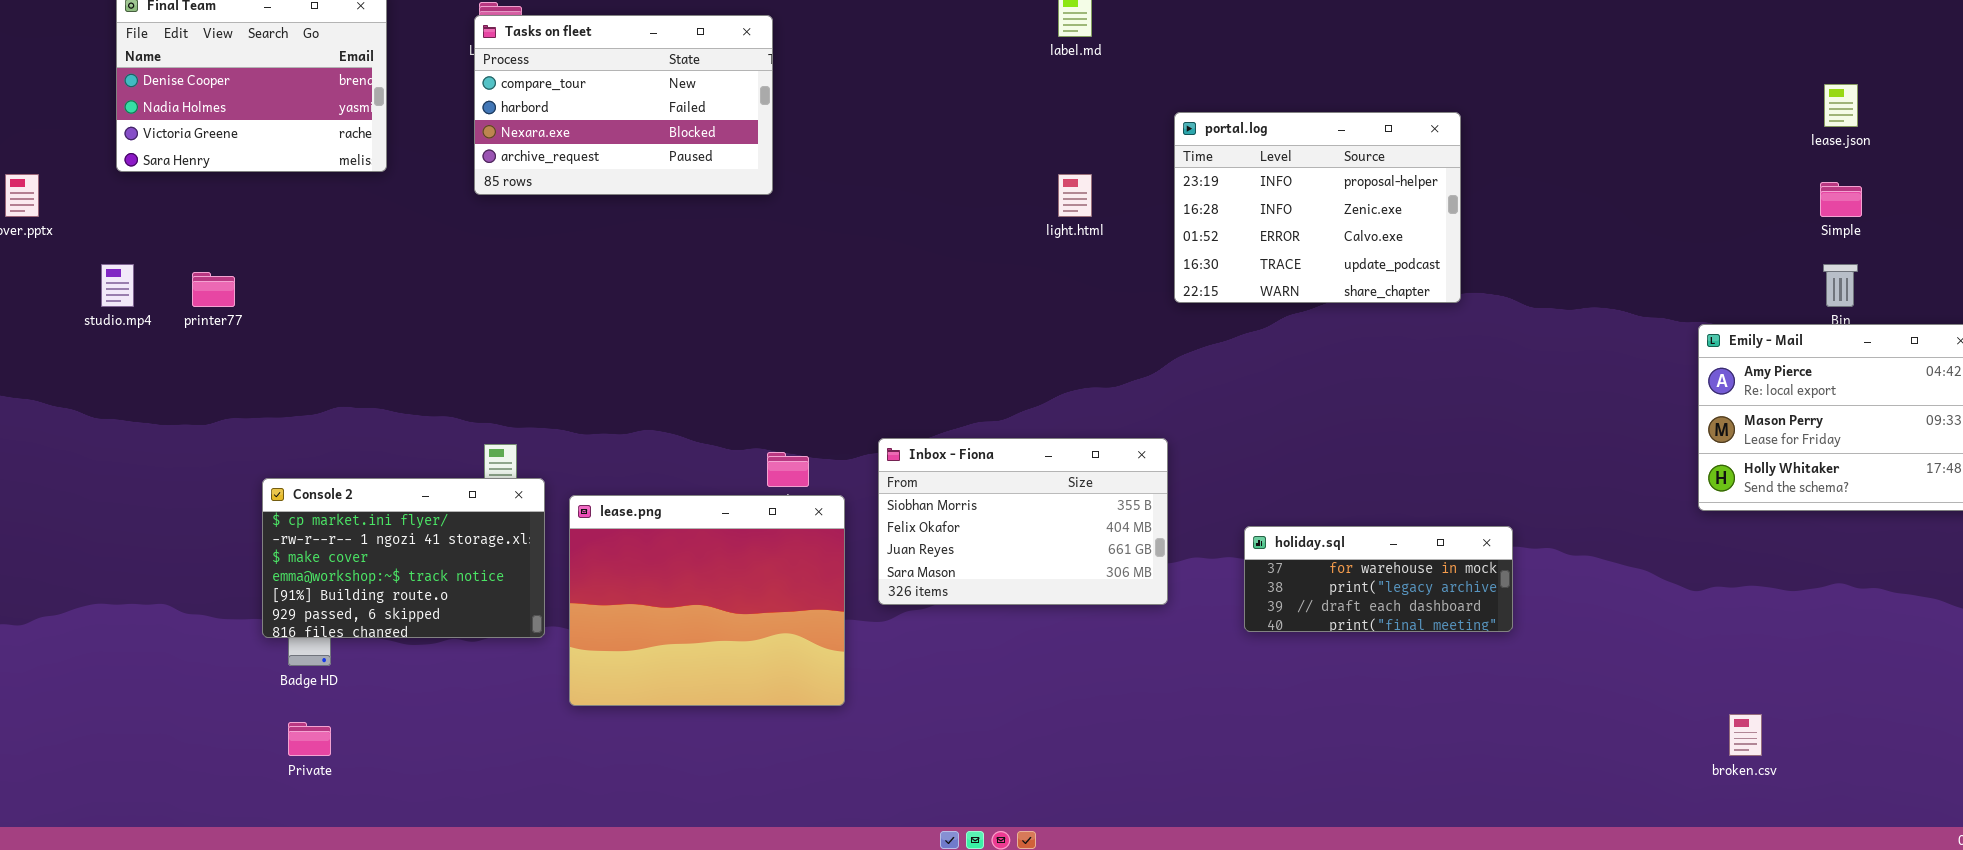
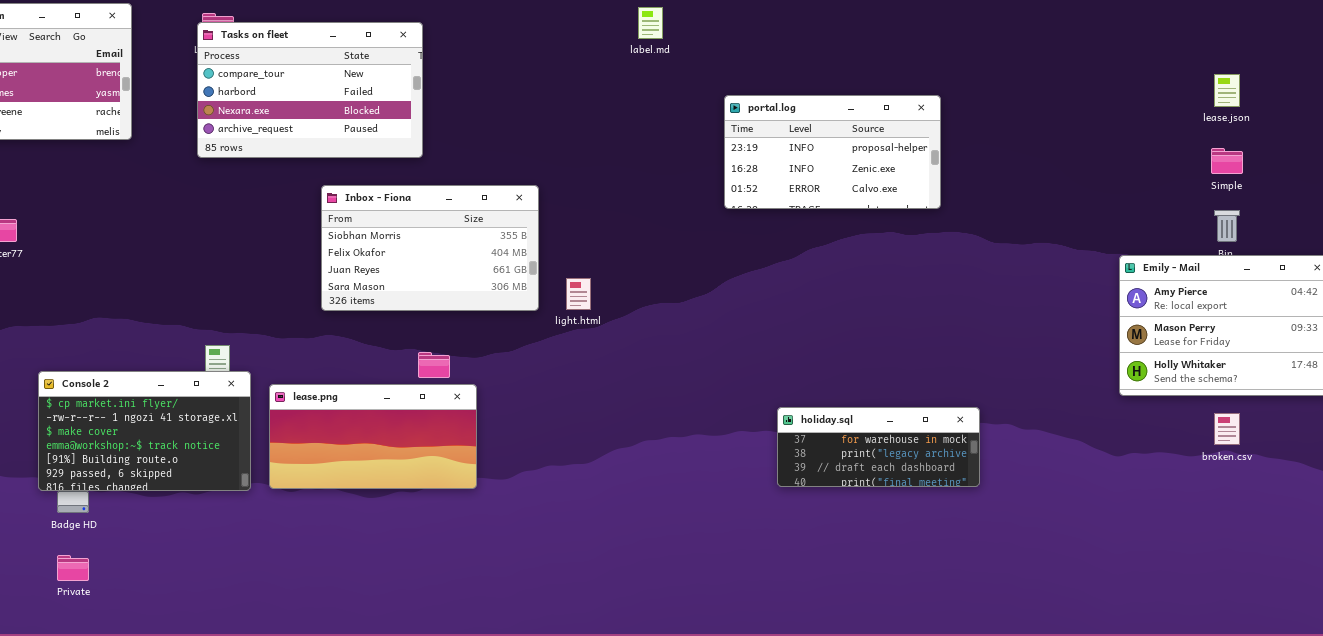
portal.log: [1174,112,1461,303] -> [724,95,941,209], resized
light.html: [1058,174,1092,217] -> [566,278,591,310], moved
Inbox - Fiona: [878,438,1168,605] -> [321,185,539,311], moved
lease.png: [569,495,845,706] -> [269,384,477,489], resized
broken.csv: [1729,714,1762,756] -> [1214,413,1240,445], moved

